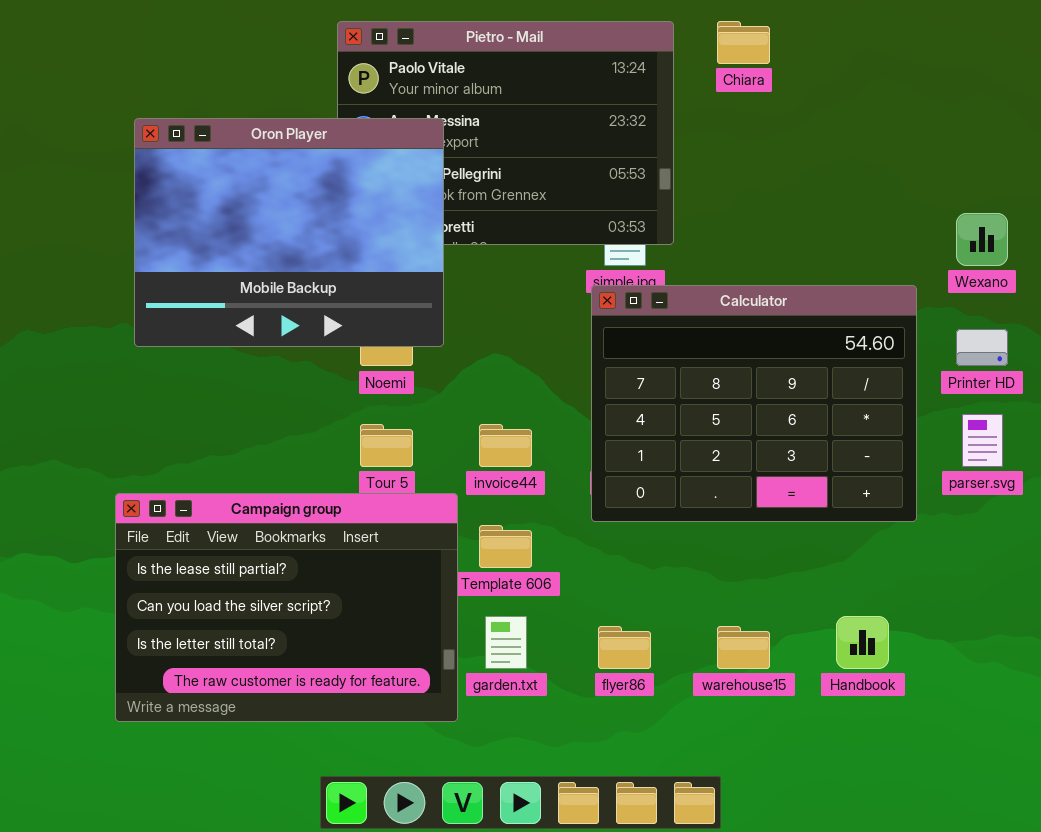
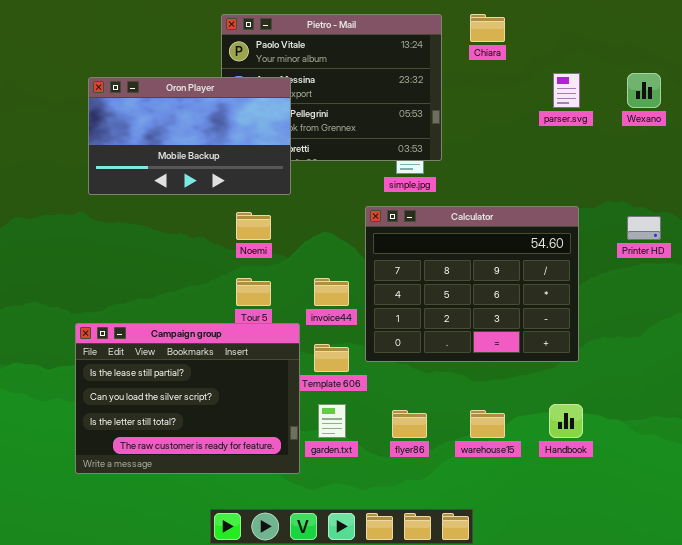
Oron Player: [134,118,444,347] -> [88,77,291,195], resized
Wexano: [956,213,1008,266] -> [627,73,661,108], moved
Calculator: [591,285,917,522] -> [365,206,579,362], moved
parser.svg: [962,414,1003,467] -> [553,73,580,108], moved

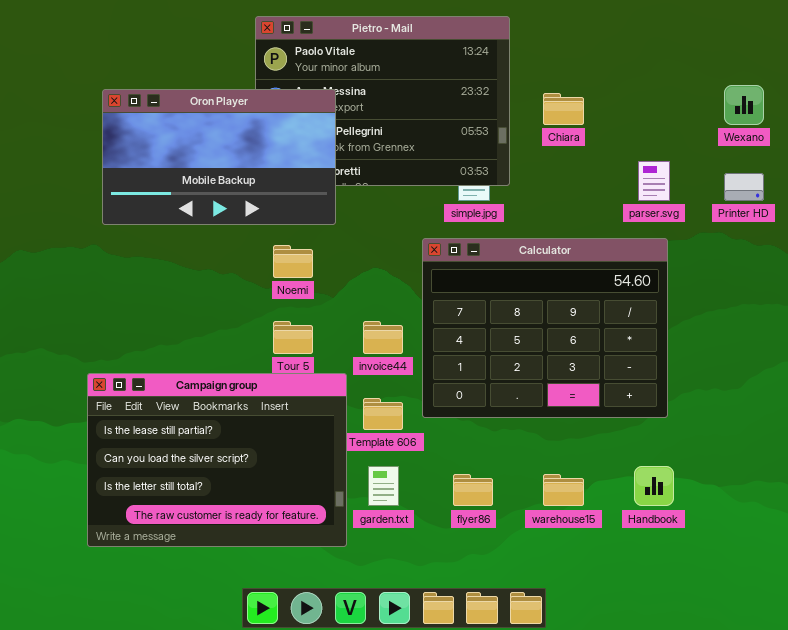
Chiara: [470,14,505,42] -> [543,93,584,125], moved
parser.svg: [553,73,580,108] -> [638,161,670,201], moved
Printer HD: [627,216,661,240] -> [724,173,764,201], moved

